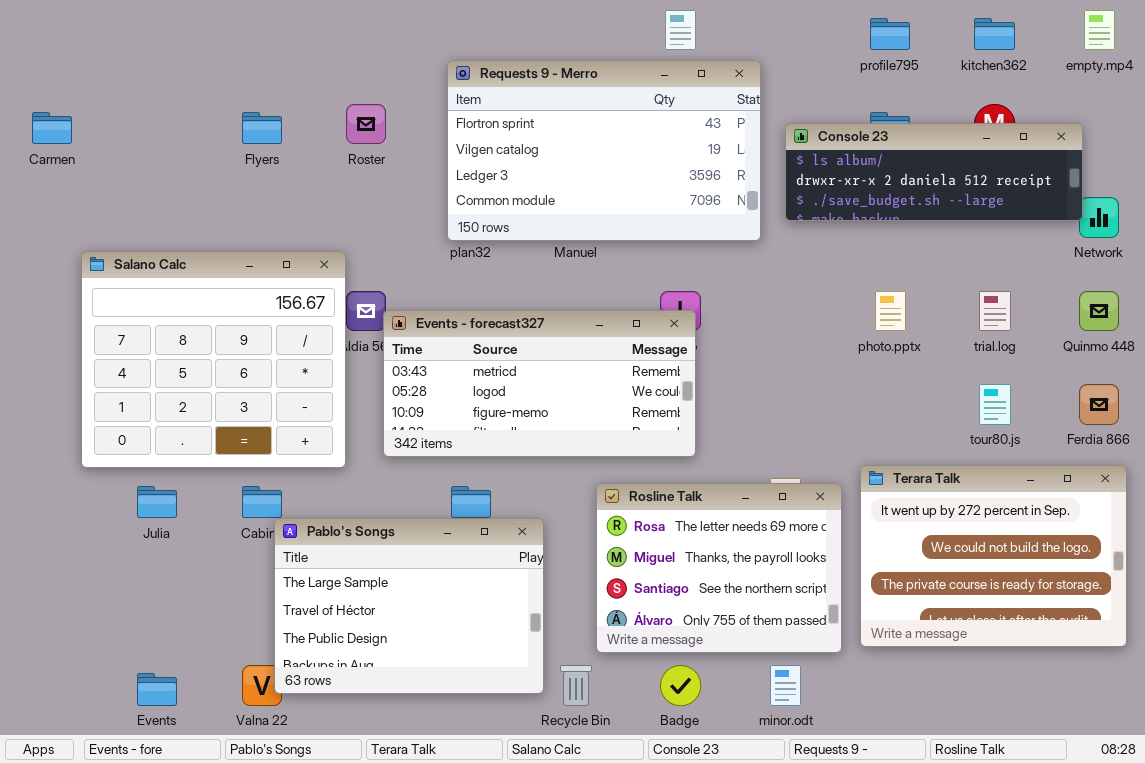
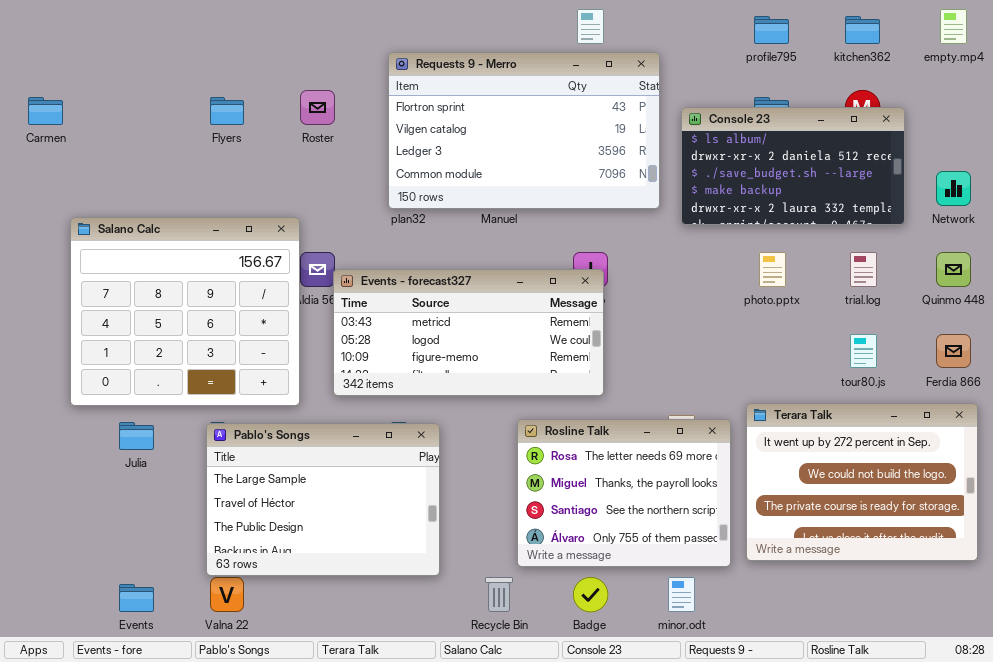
Console 23: [785,123,1083,221] -> [681,107,905,225], resized
Pablo's Songs: [274,518,544,694] -> [206,423,440,576], moved

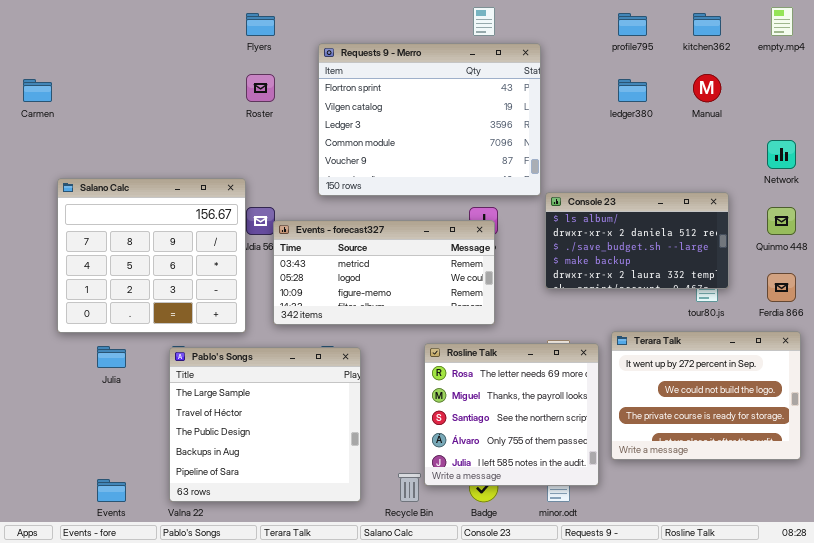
Requests 9 - Merro: [388,52,660,209] -> [318,43,541,196], resized
Flyers: [210,97,244,125] -> [246,13,275,36], moved
Console 23: [681,107,905,225] -> [545,192,729,289], moved
Rosline Talk: [517,419,731,567] -> [424,343,599,486], resized
Pablo's Songs: [206,423,440,576] -> [169,347,361,502], resized

